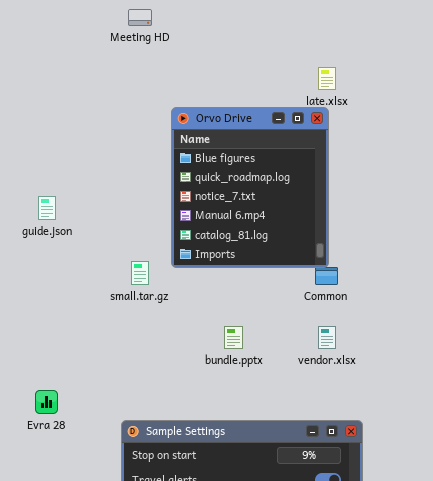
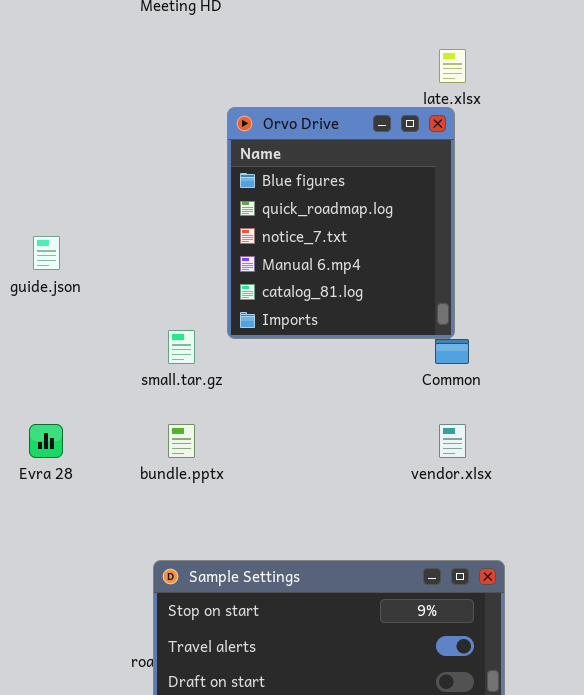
bundle.pptx: [224,326,243,349] -> [168,424,195,458], moved
Evra 28: [35,390,58,414] -> [29,424,63,458], moved

